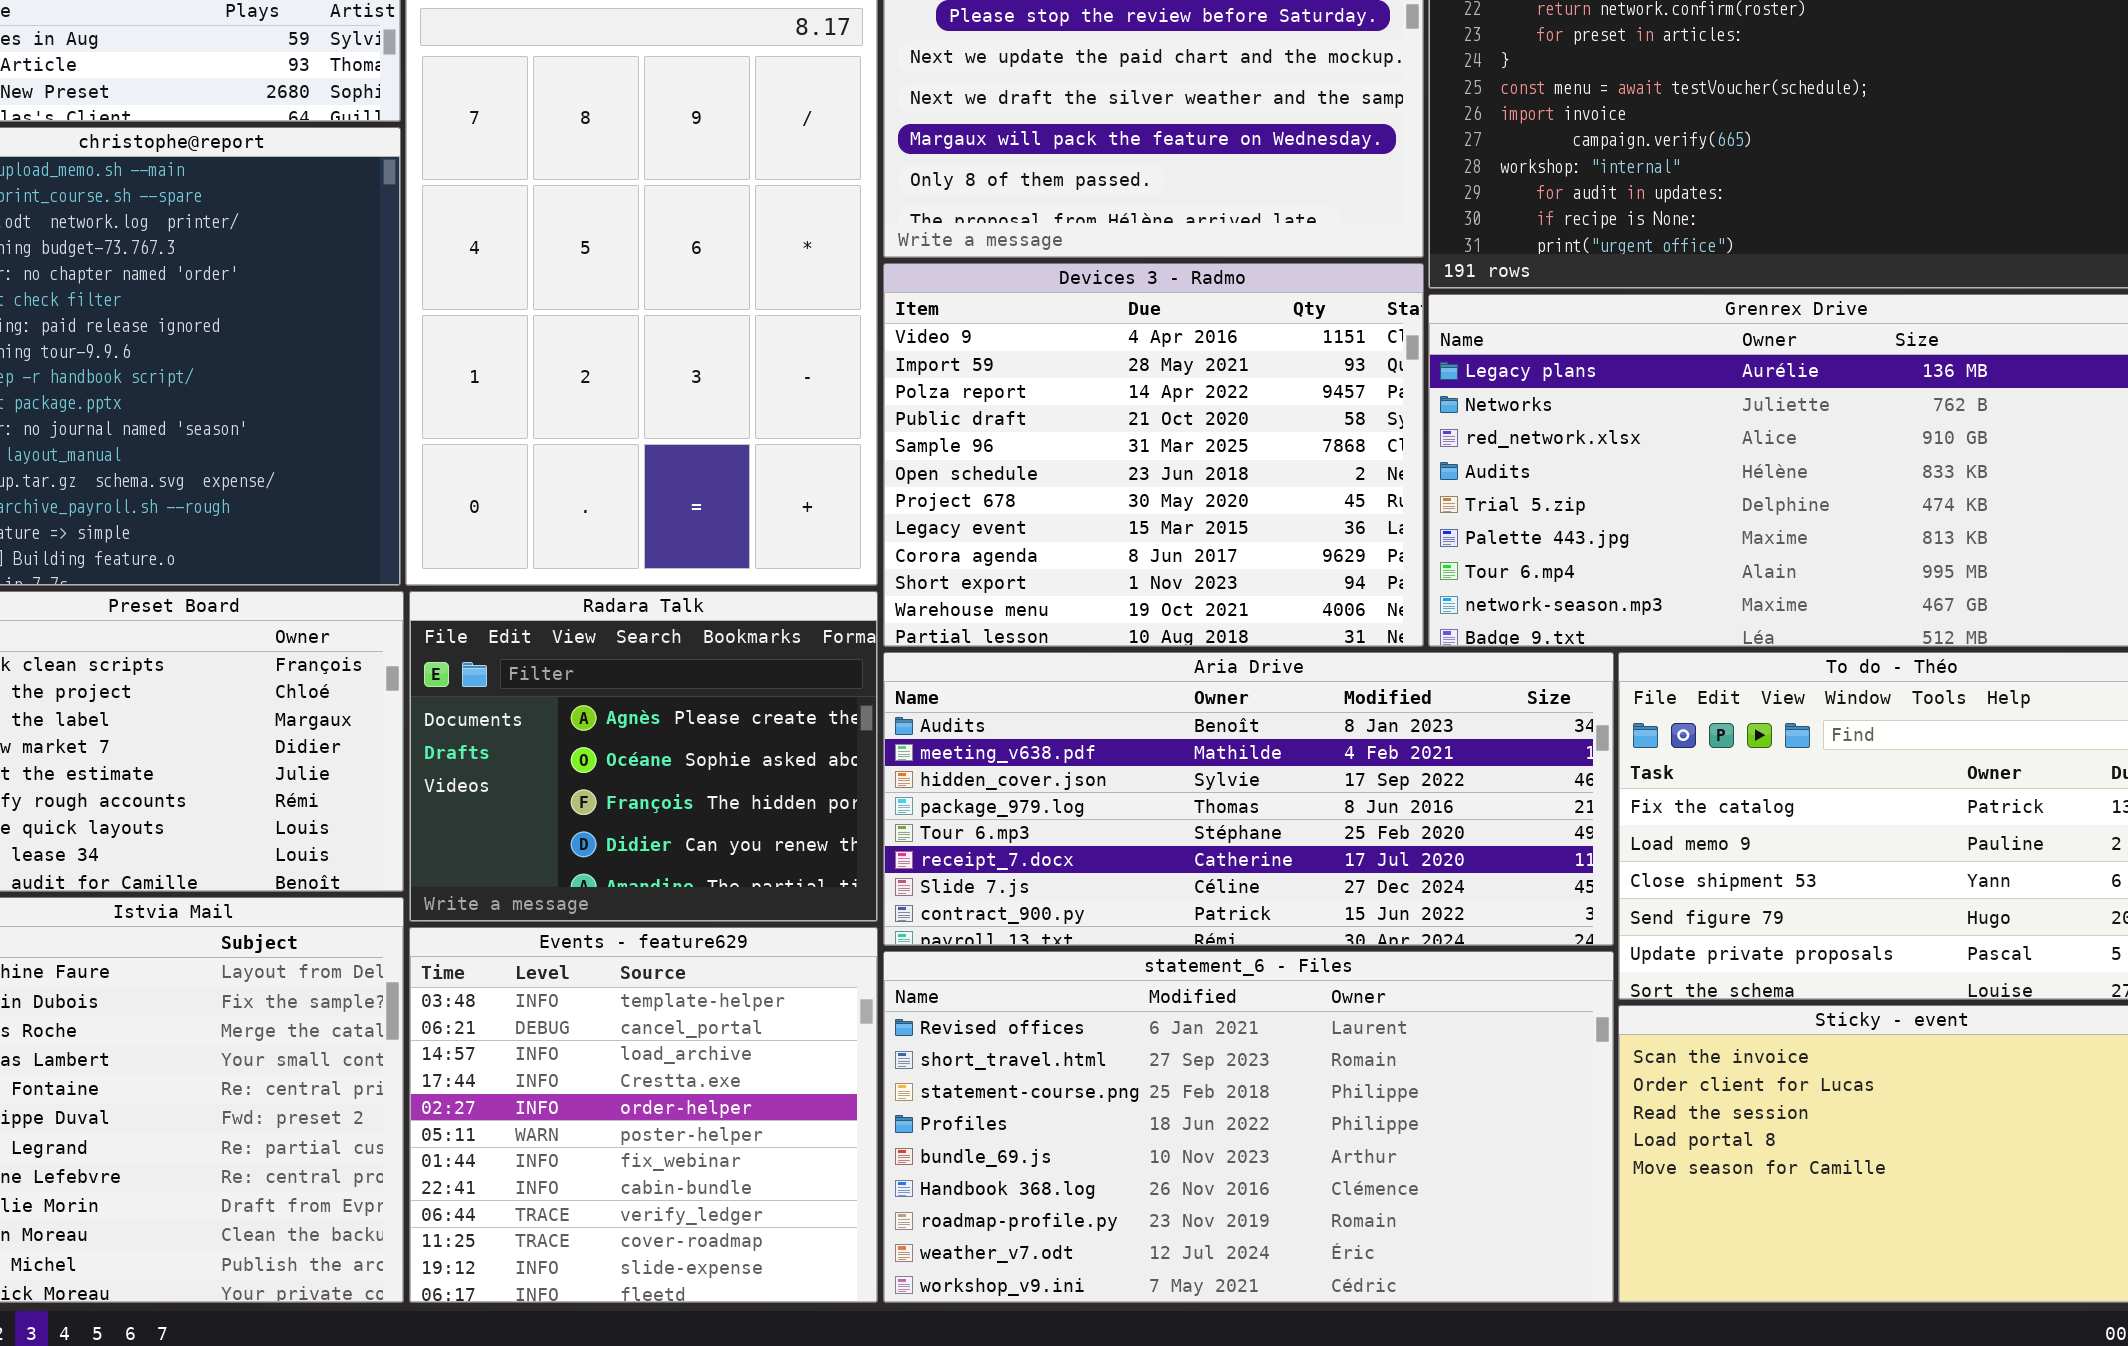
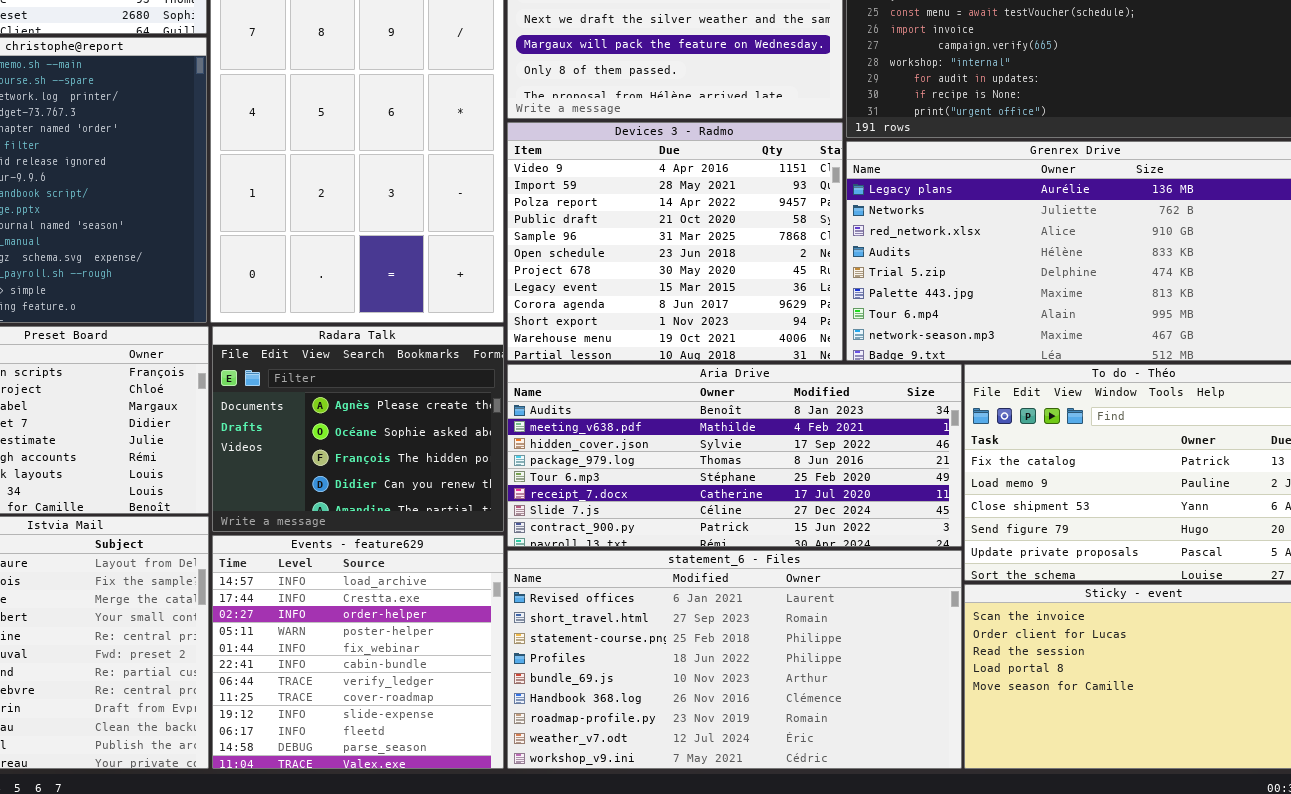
Events - feature629: [409,927,878,1303] -> [212,535,504,769], scrolled down 2 rows

